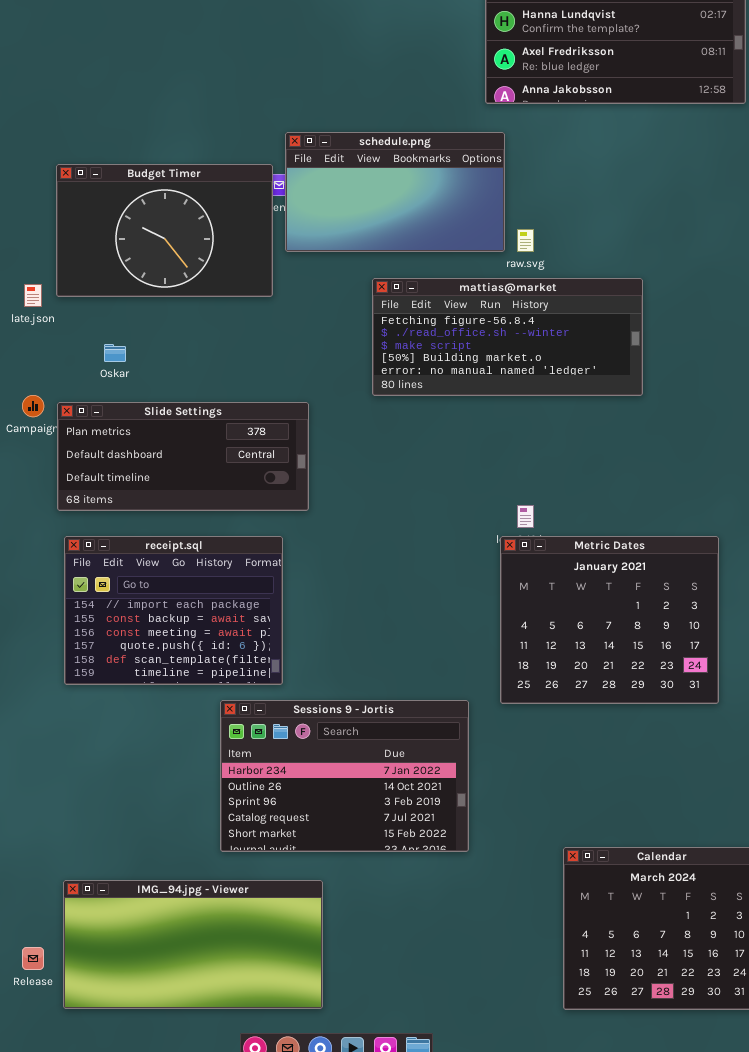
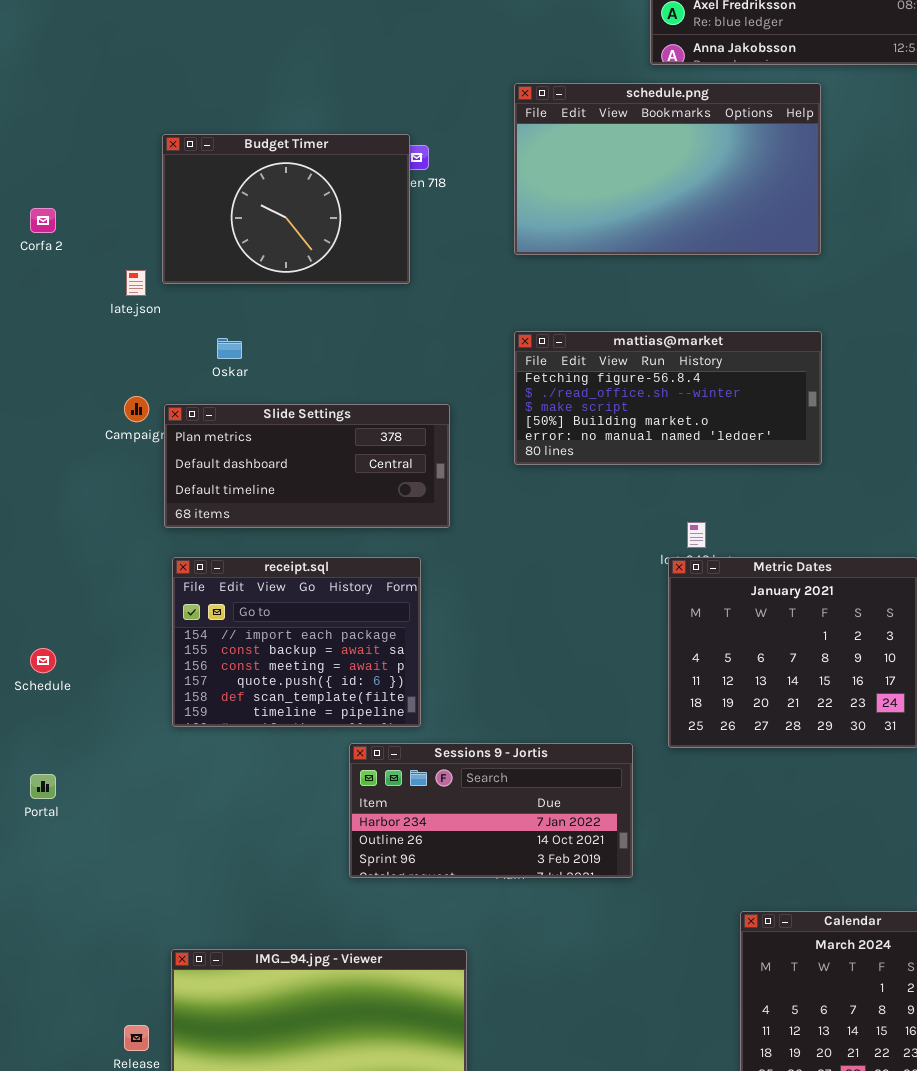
schedule.png: [285,132,505,252] -> [514,83,821,255], moved, resized
mattias@market: [372,278,643,396] -> [514,331,822,465], moved
Sessions 9 - Jortis: [220,700,469,852] -> [349,743,633,878], resized

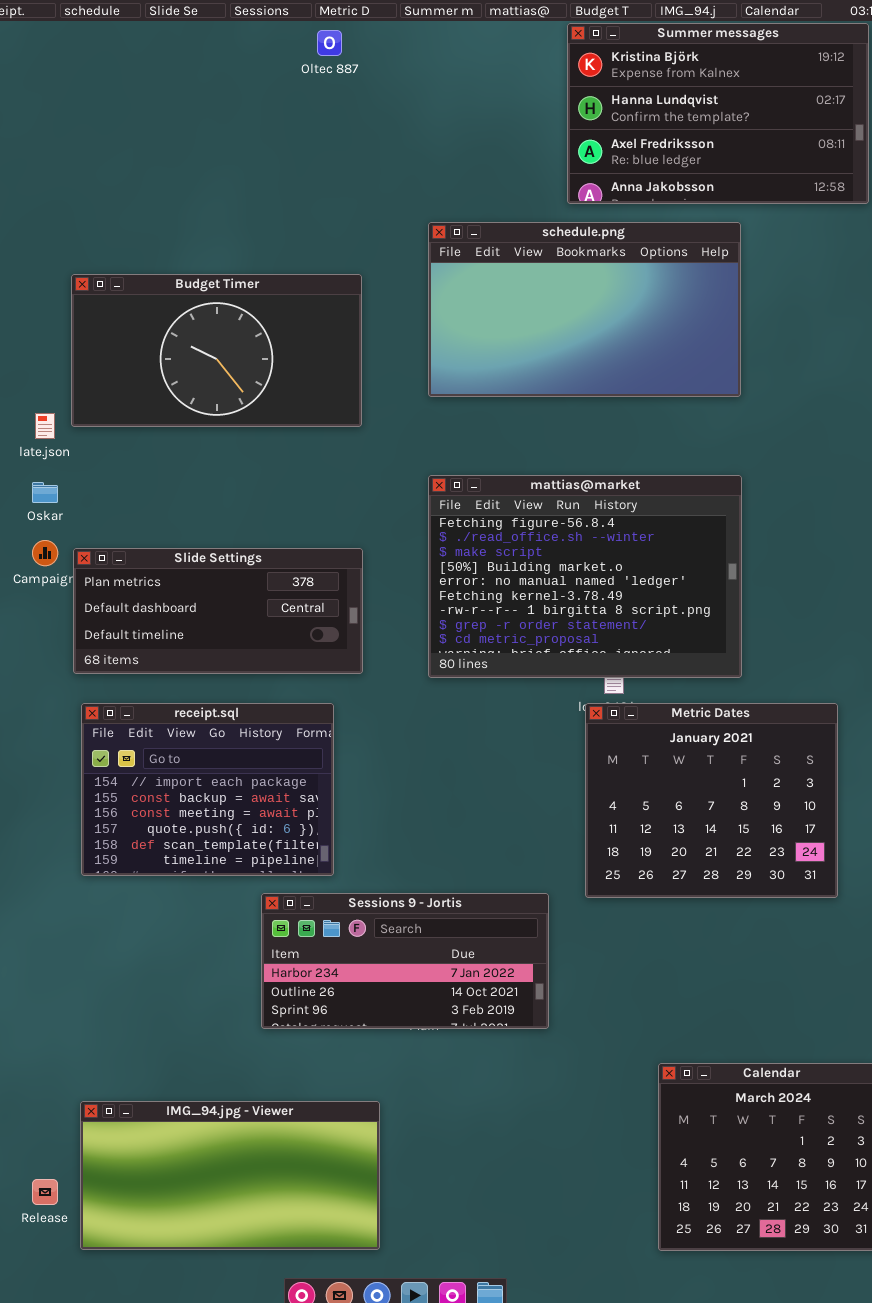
Budget Timer: [162,134,410,284] -> [71,274,362,427], resized
mattias@market: [514,331,822,465] -> [428,475,742,678], resized
Oskar: [217,338,242,359] -> [32,482,58,503], moved

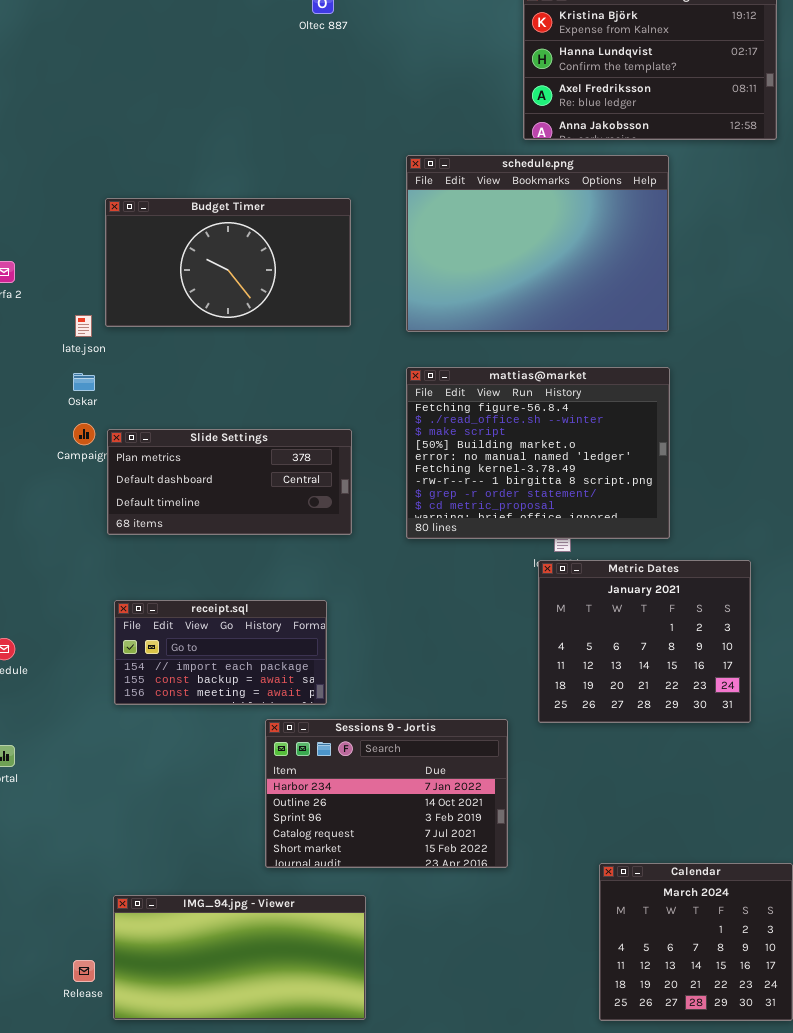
schedule.png: [428,222,741,397] -> [406,155,669,332], resized
receipt.sql: [81,703,334,876] -> [114,600,327,705], resized
Sessions 9 - Jortis: [261,893,549,1029] -> [265,719,508,868], resized

